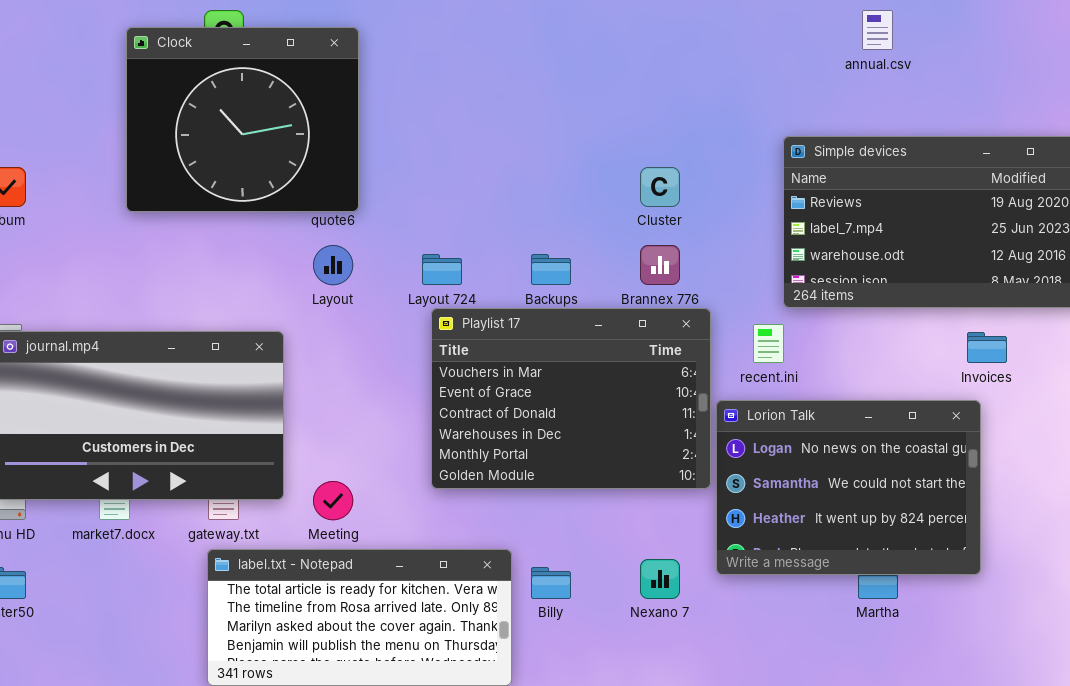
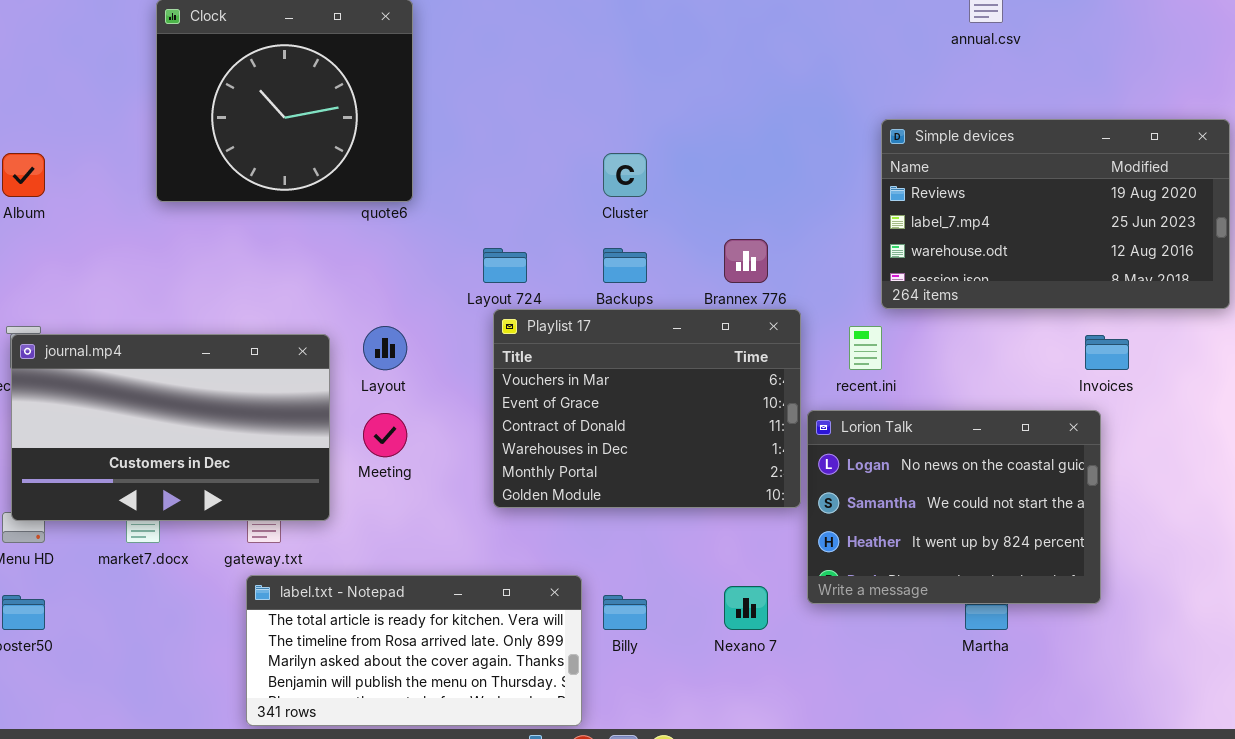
Cluster: [640,167,680,207] -> [603,153,647,197], moved
Layout: [313,245,353,285] -> [363,326,407,370], moved
Meeting: [313,481,353,520] -> [363,413,407,457], moved

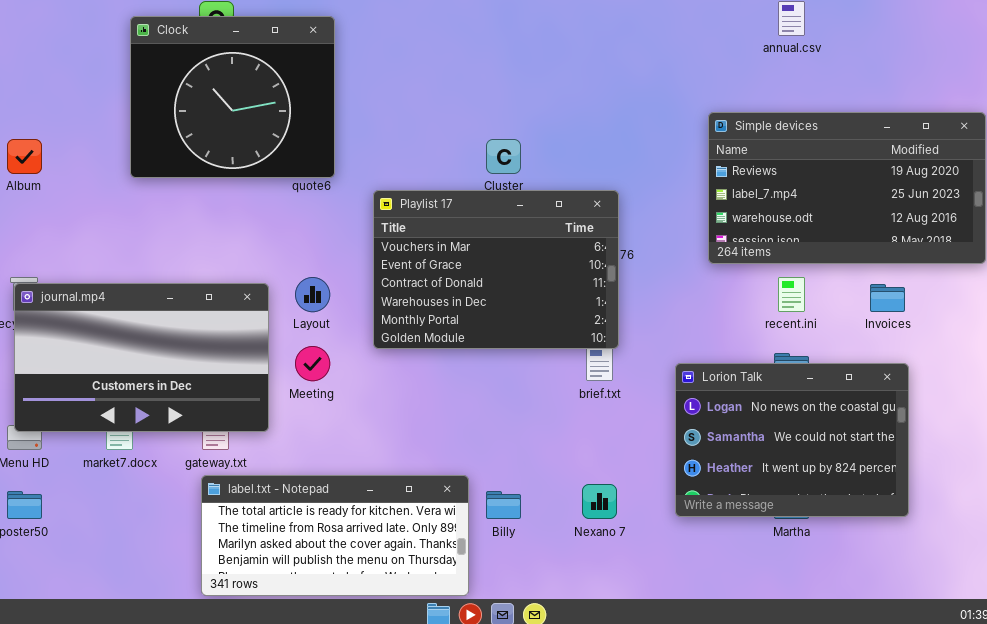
Playlist 17: [493,309,801,508] -> [373,190,619,349], moved
recent.ini: [849,326,882,370] -> [778,277,805,312], moved
Lorion Talk: [807,410,1101,604] -> [675,363,909,517], moved

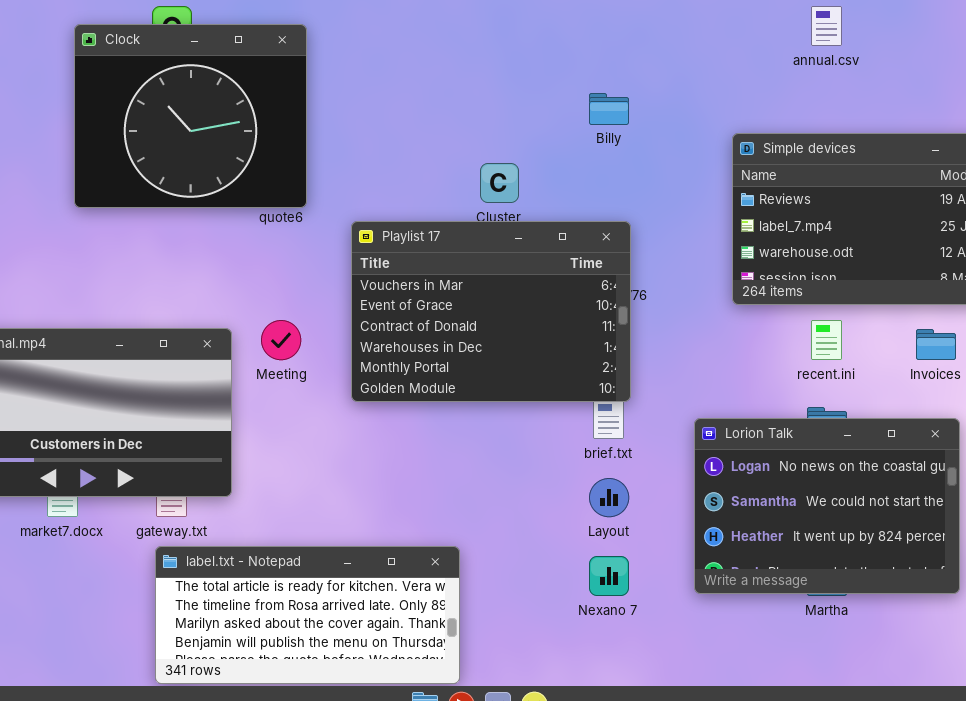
Layout: [295,277,330,312] -> [589,478,629,517], moved
Meeting: [295,346,330,381] -> [261,320,301,360], moved
Billy: [486,491,521,519] -> [589,93,629,125], moved

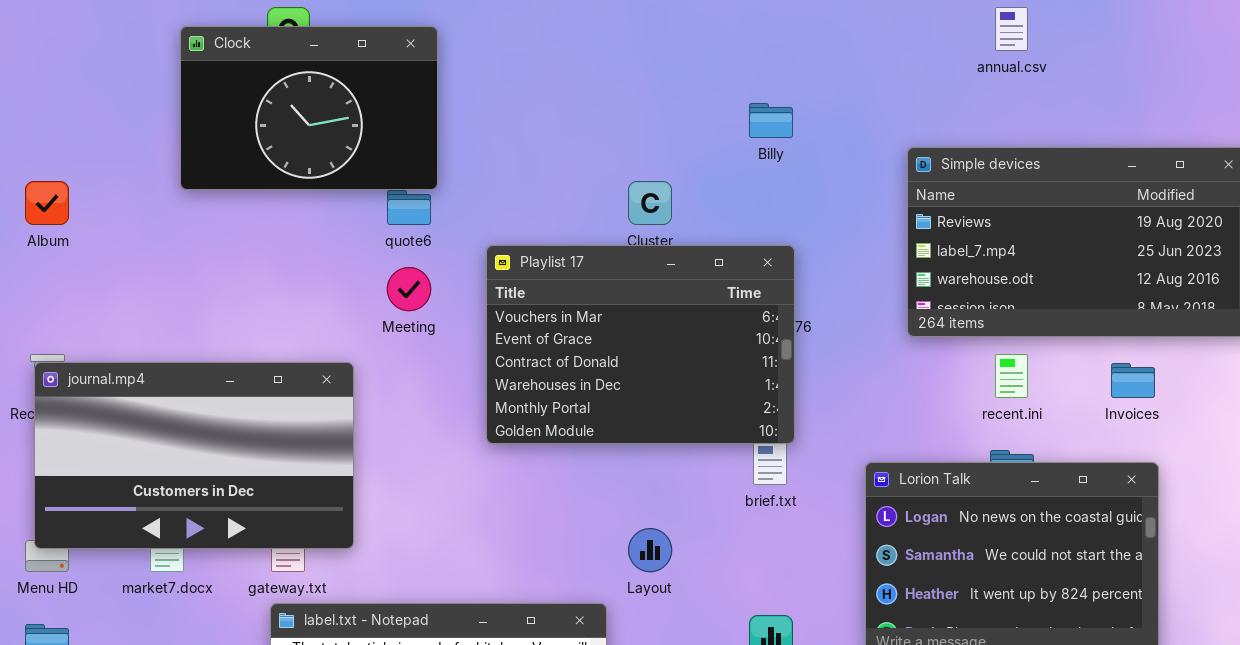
Clock: [74,24,307,208] -> [180,26,438,190], resized
Meeting: [261,320,301,360] -> [387,267,431,311], moved
Layout: [589,478,629,517] -> [628,528,672,572], moved

